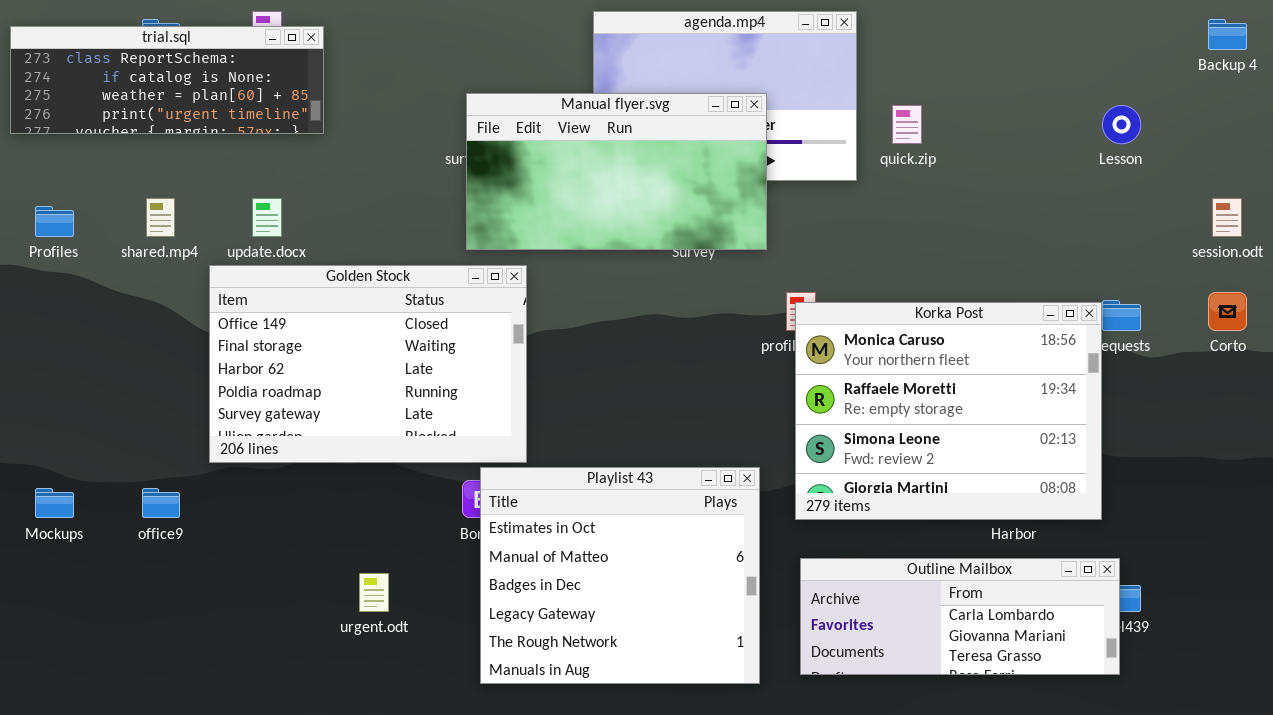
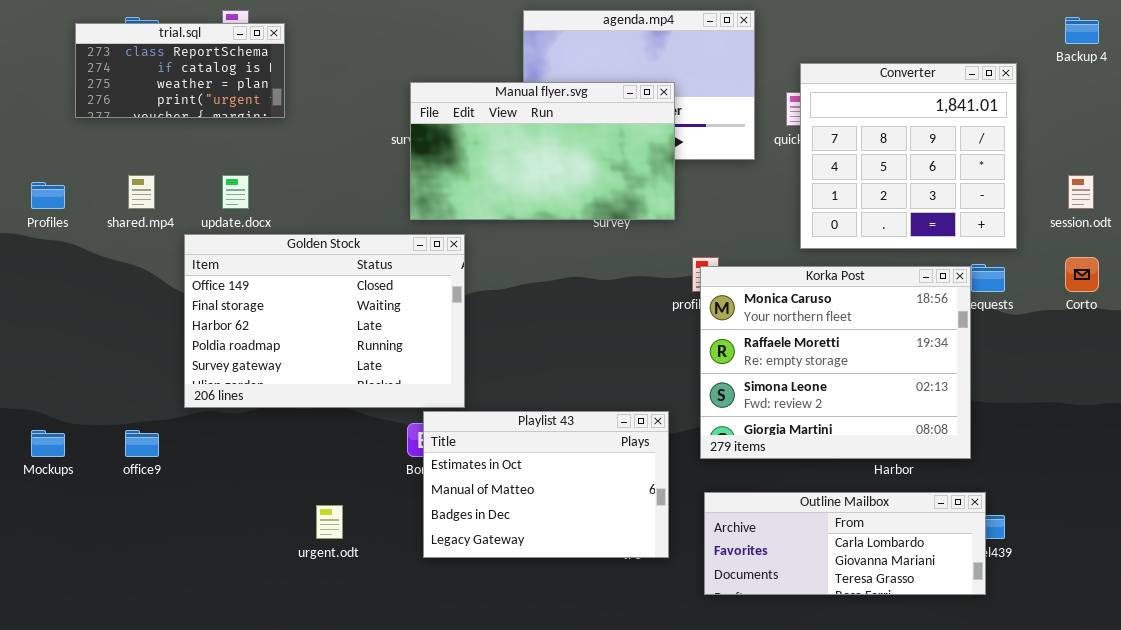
trial.sql: [10,26,324,134] -> [75,23,285,118], resized
Converter: none -> [800,63,1017,249], opened
Playlist 43: [480,467,760,684] -> [423,411,669,558], resized

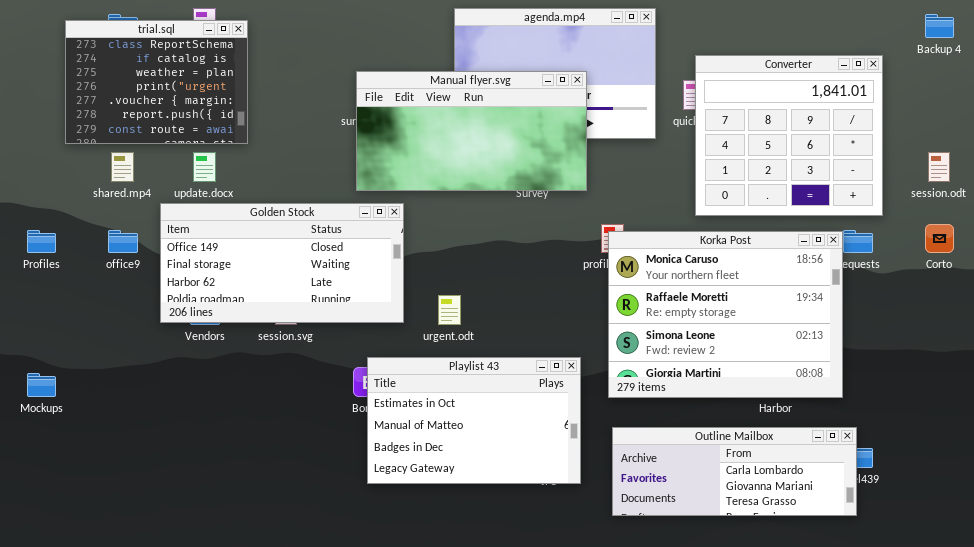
trial.sql: [75,23,285,118] -> [65,20,248,144], resized
Profiles: [31,182,65,209] -> [27,230,56,253], moved
Golden Stock: [184,234,465,408] -> [160,203,404,323], resized
office9: [125,430,159,457] -> [108,230,138,253], moved
urgent.odt: [316,505,343,539] -> [438,295,461,325], moved

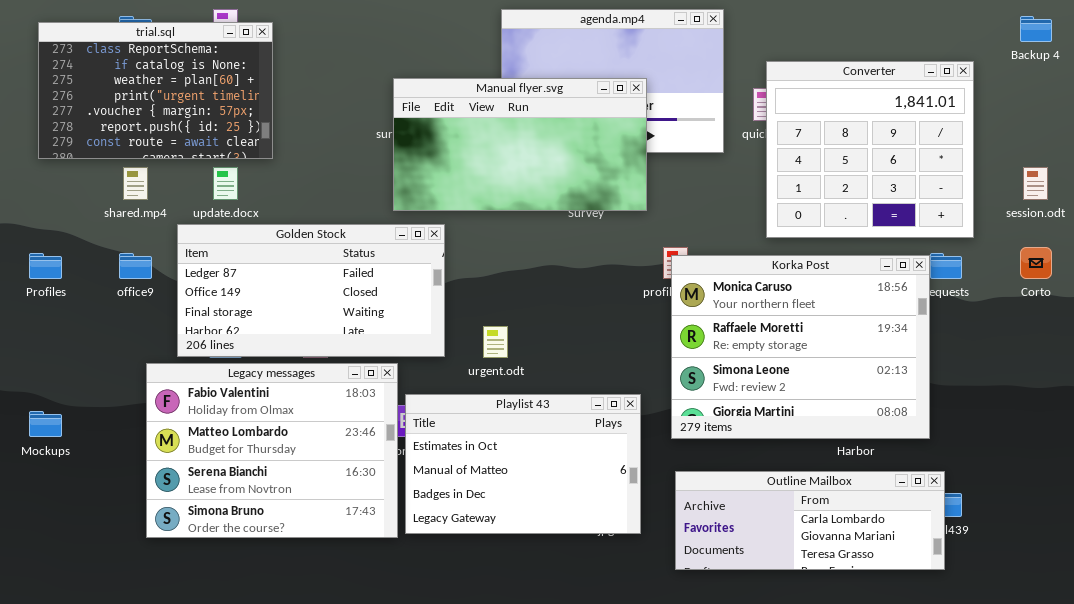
trial.sql: [65,20,248,144] -> [38,22,273,159], resized
Golden Stock: [160,203,404,323] -> [177,224,445,357], scrolled up 1 row
Legacy messages: none -> [146,363,398,538], opened

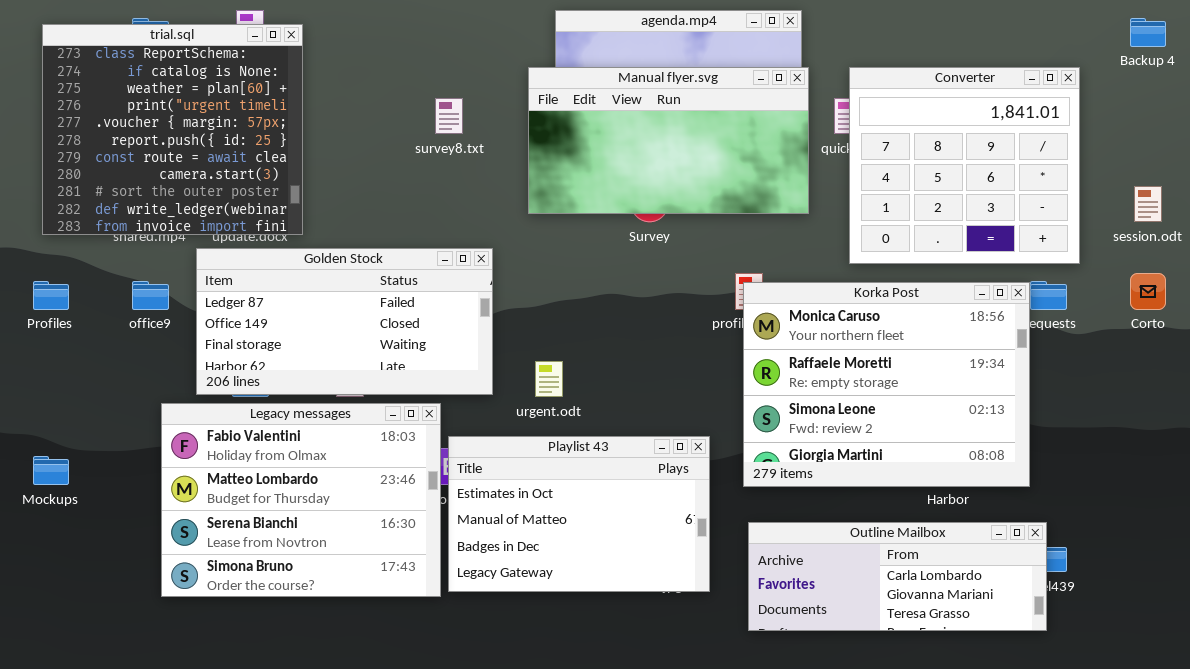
trial.sql: [38,22,273,159] -> [42,24,303,235], resized
Manual flyer.svg: [393,78,647,211] -> [528,67,809,214], moved

